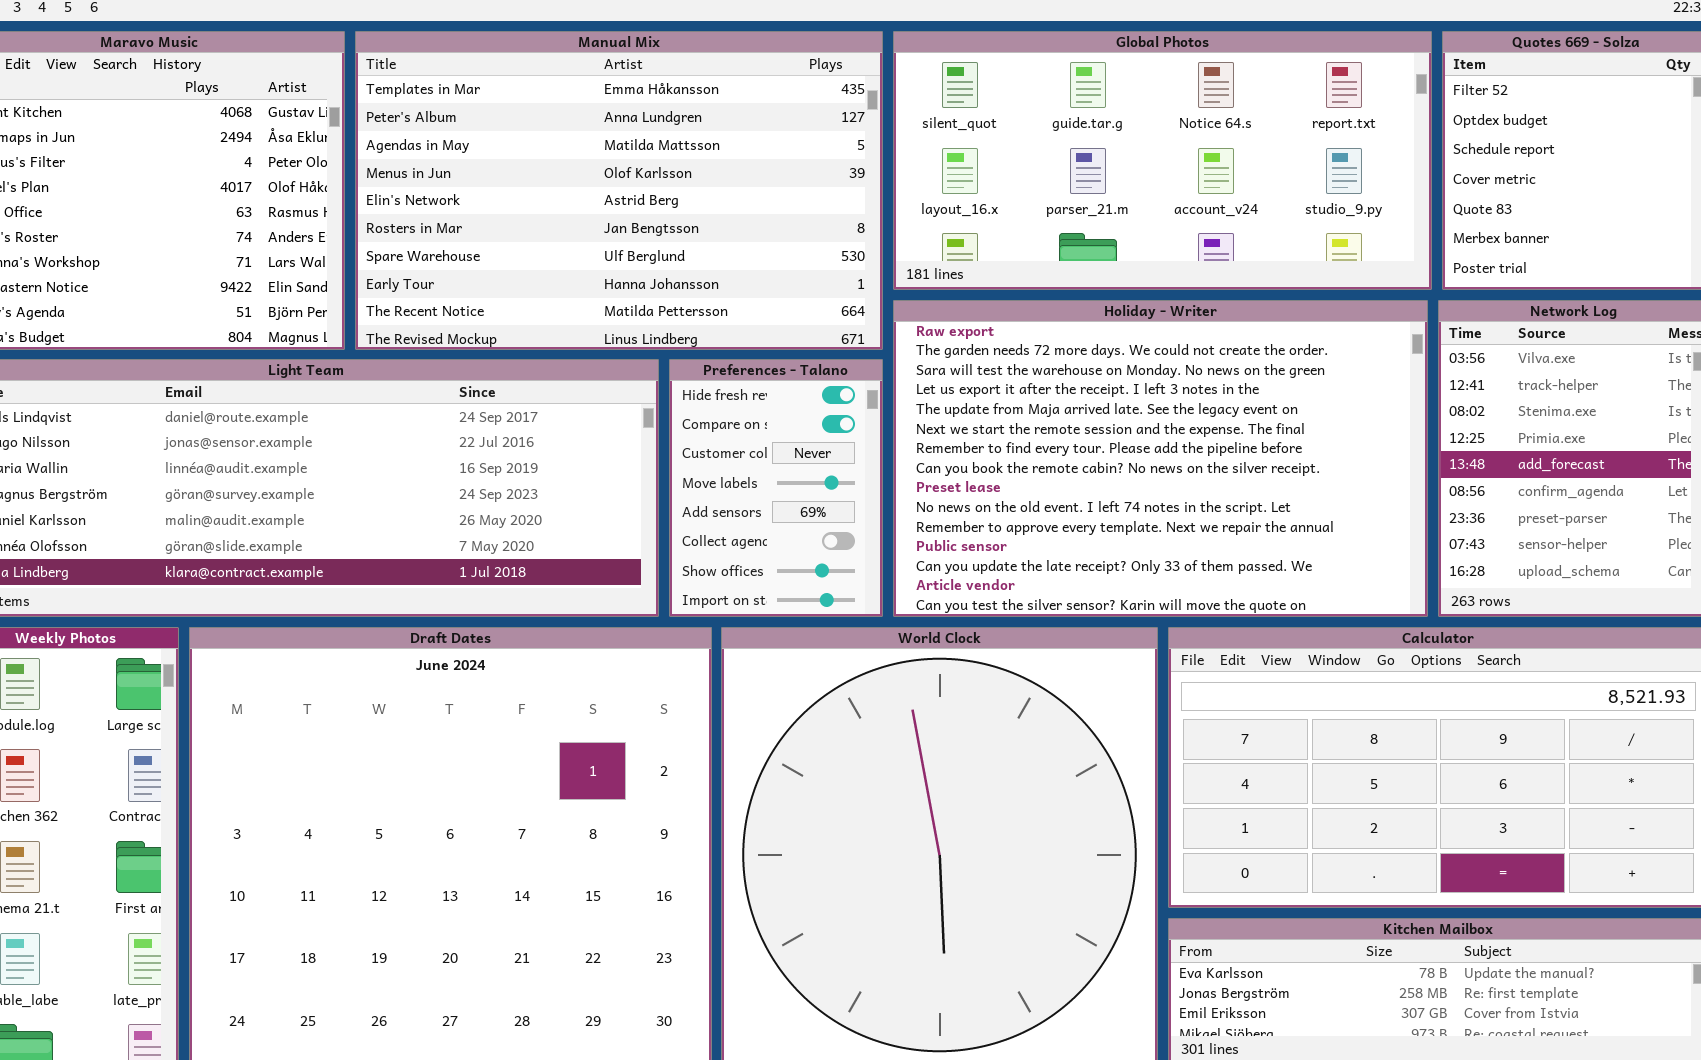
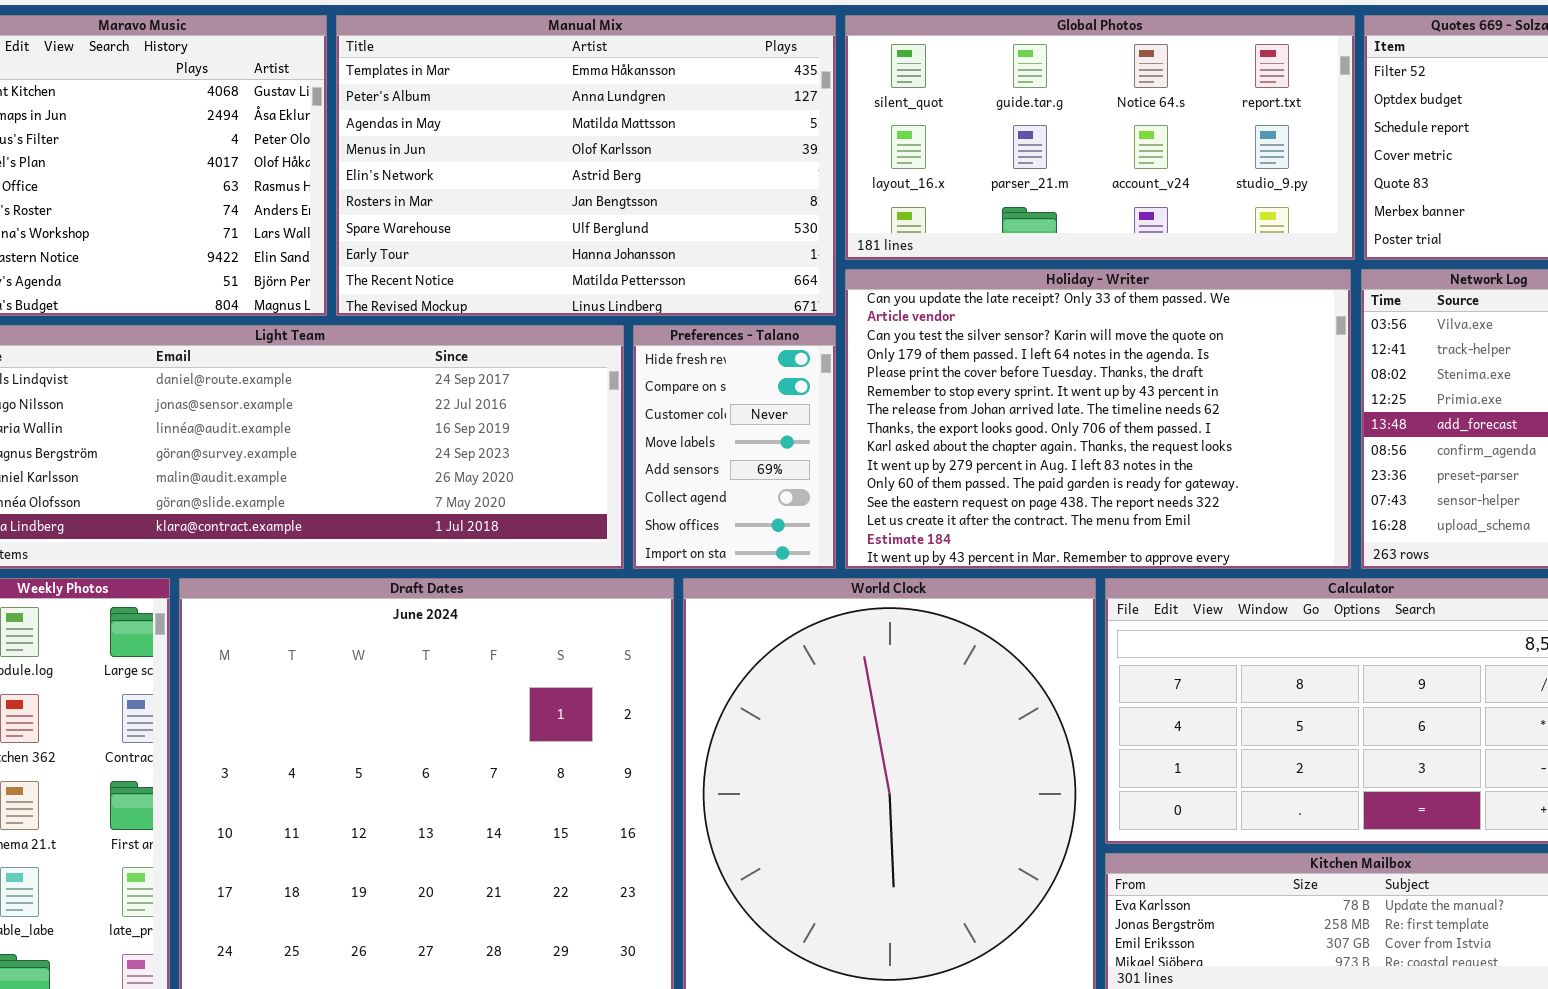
Holiday - Writer: [893,300,1428,617] -> [845,269,1351,569], scrolled down 12 rows

